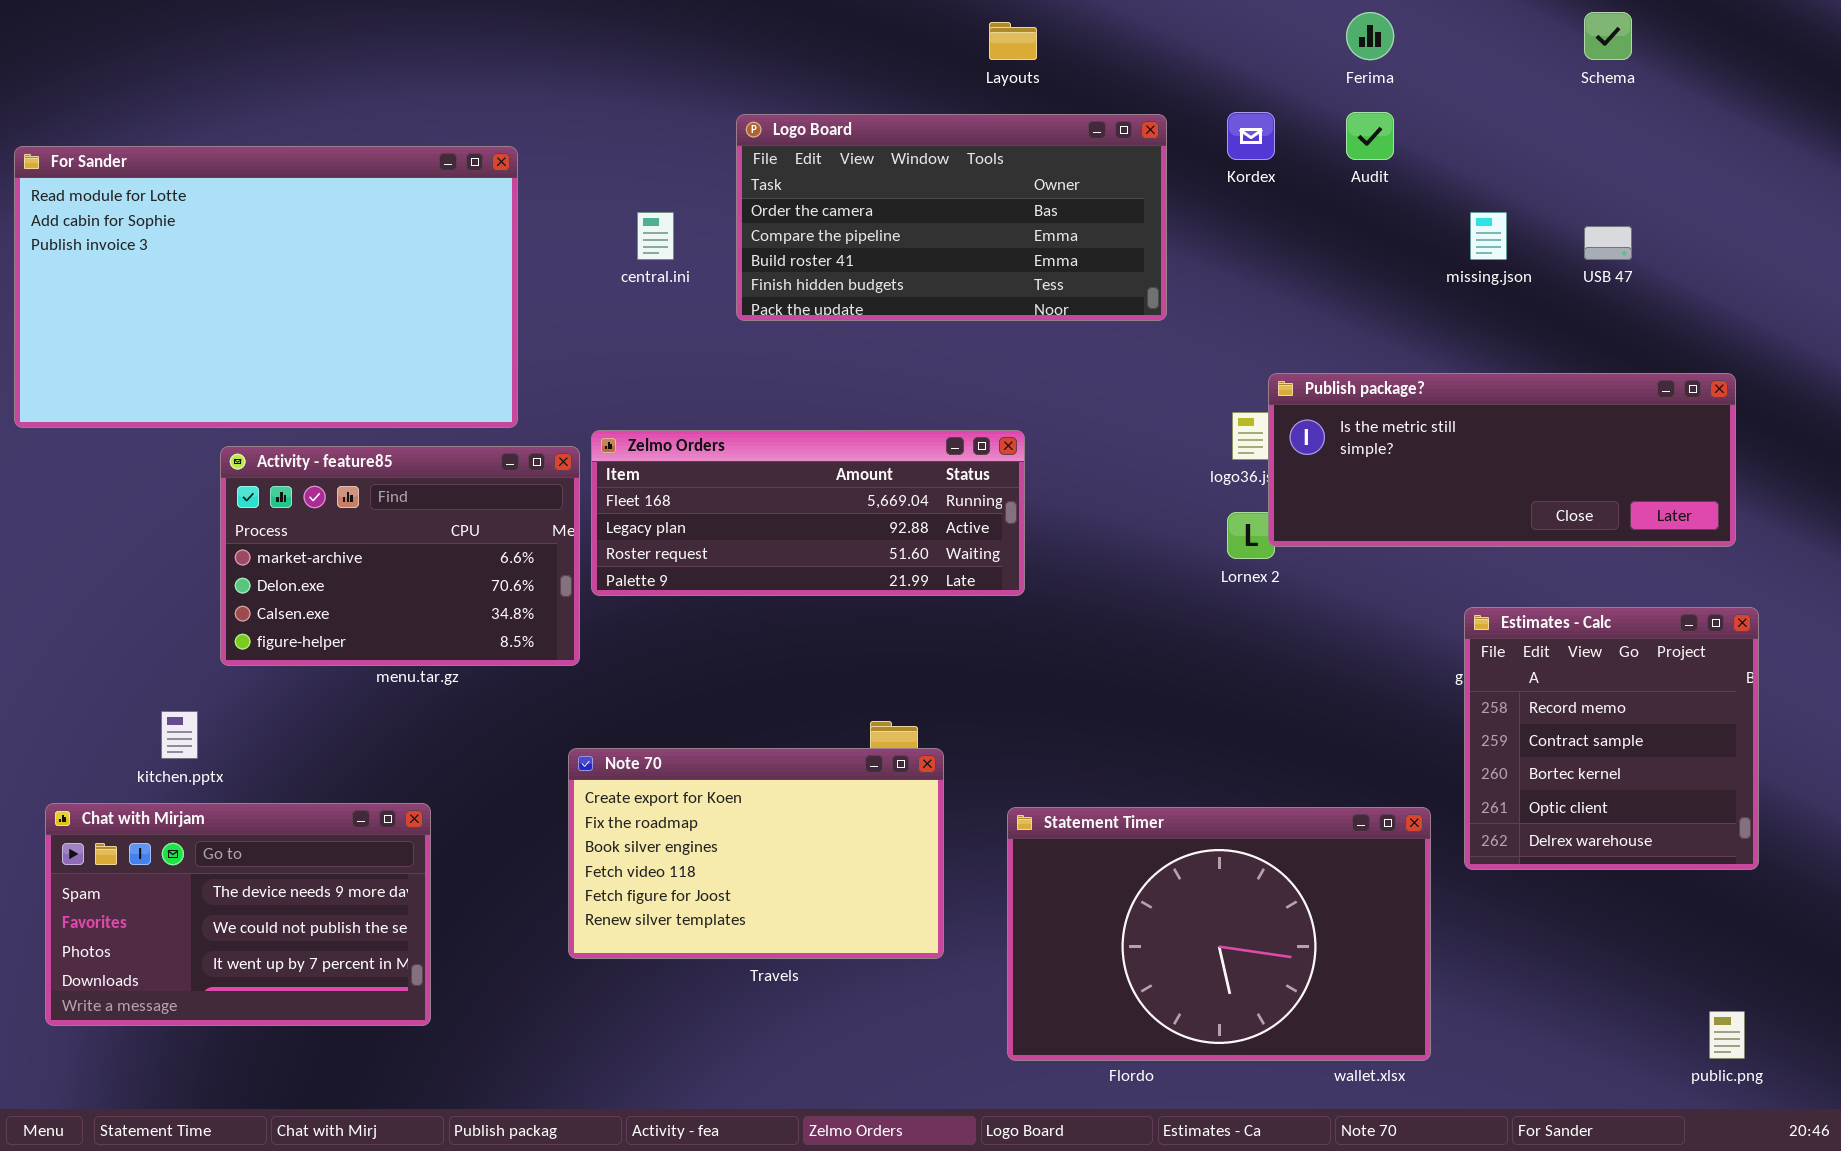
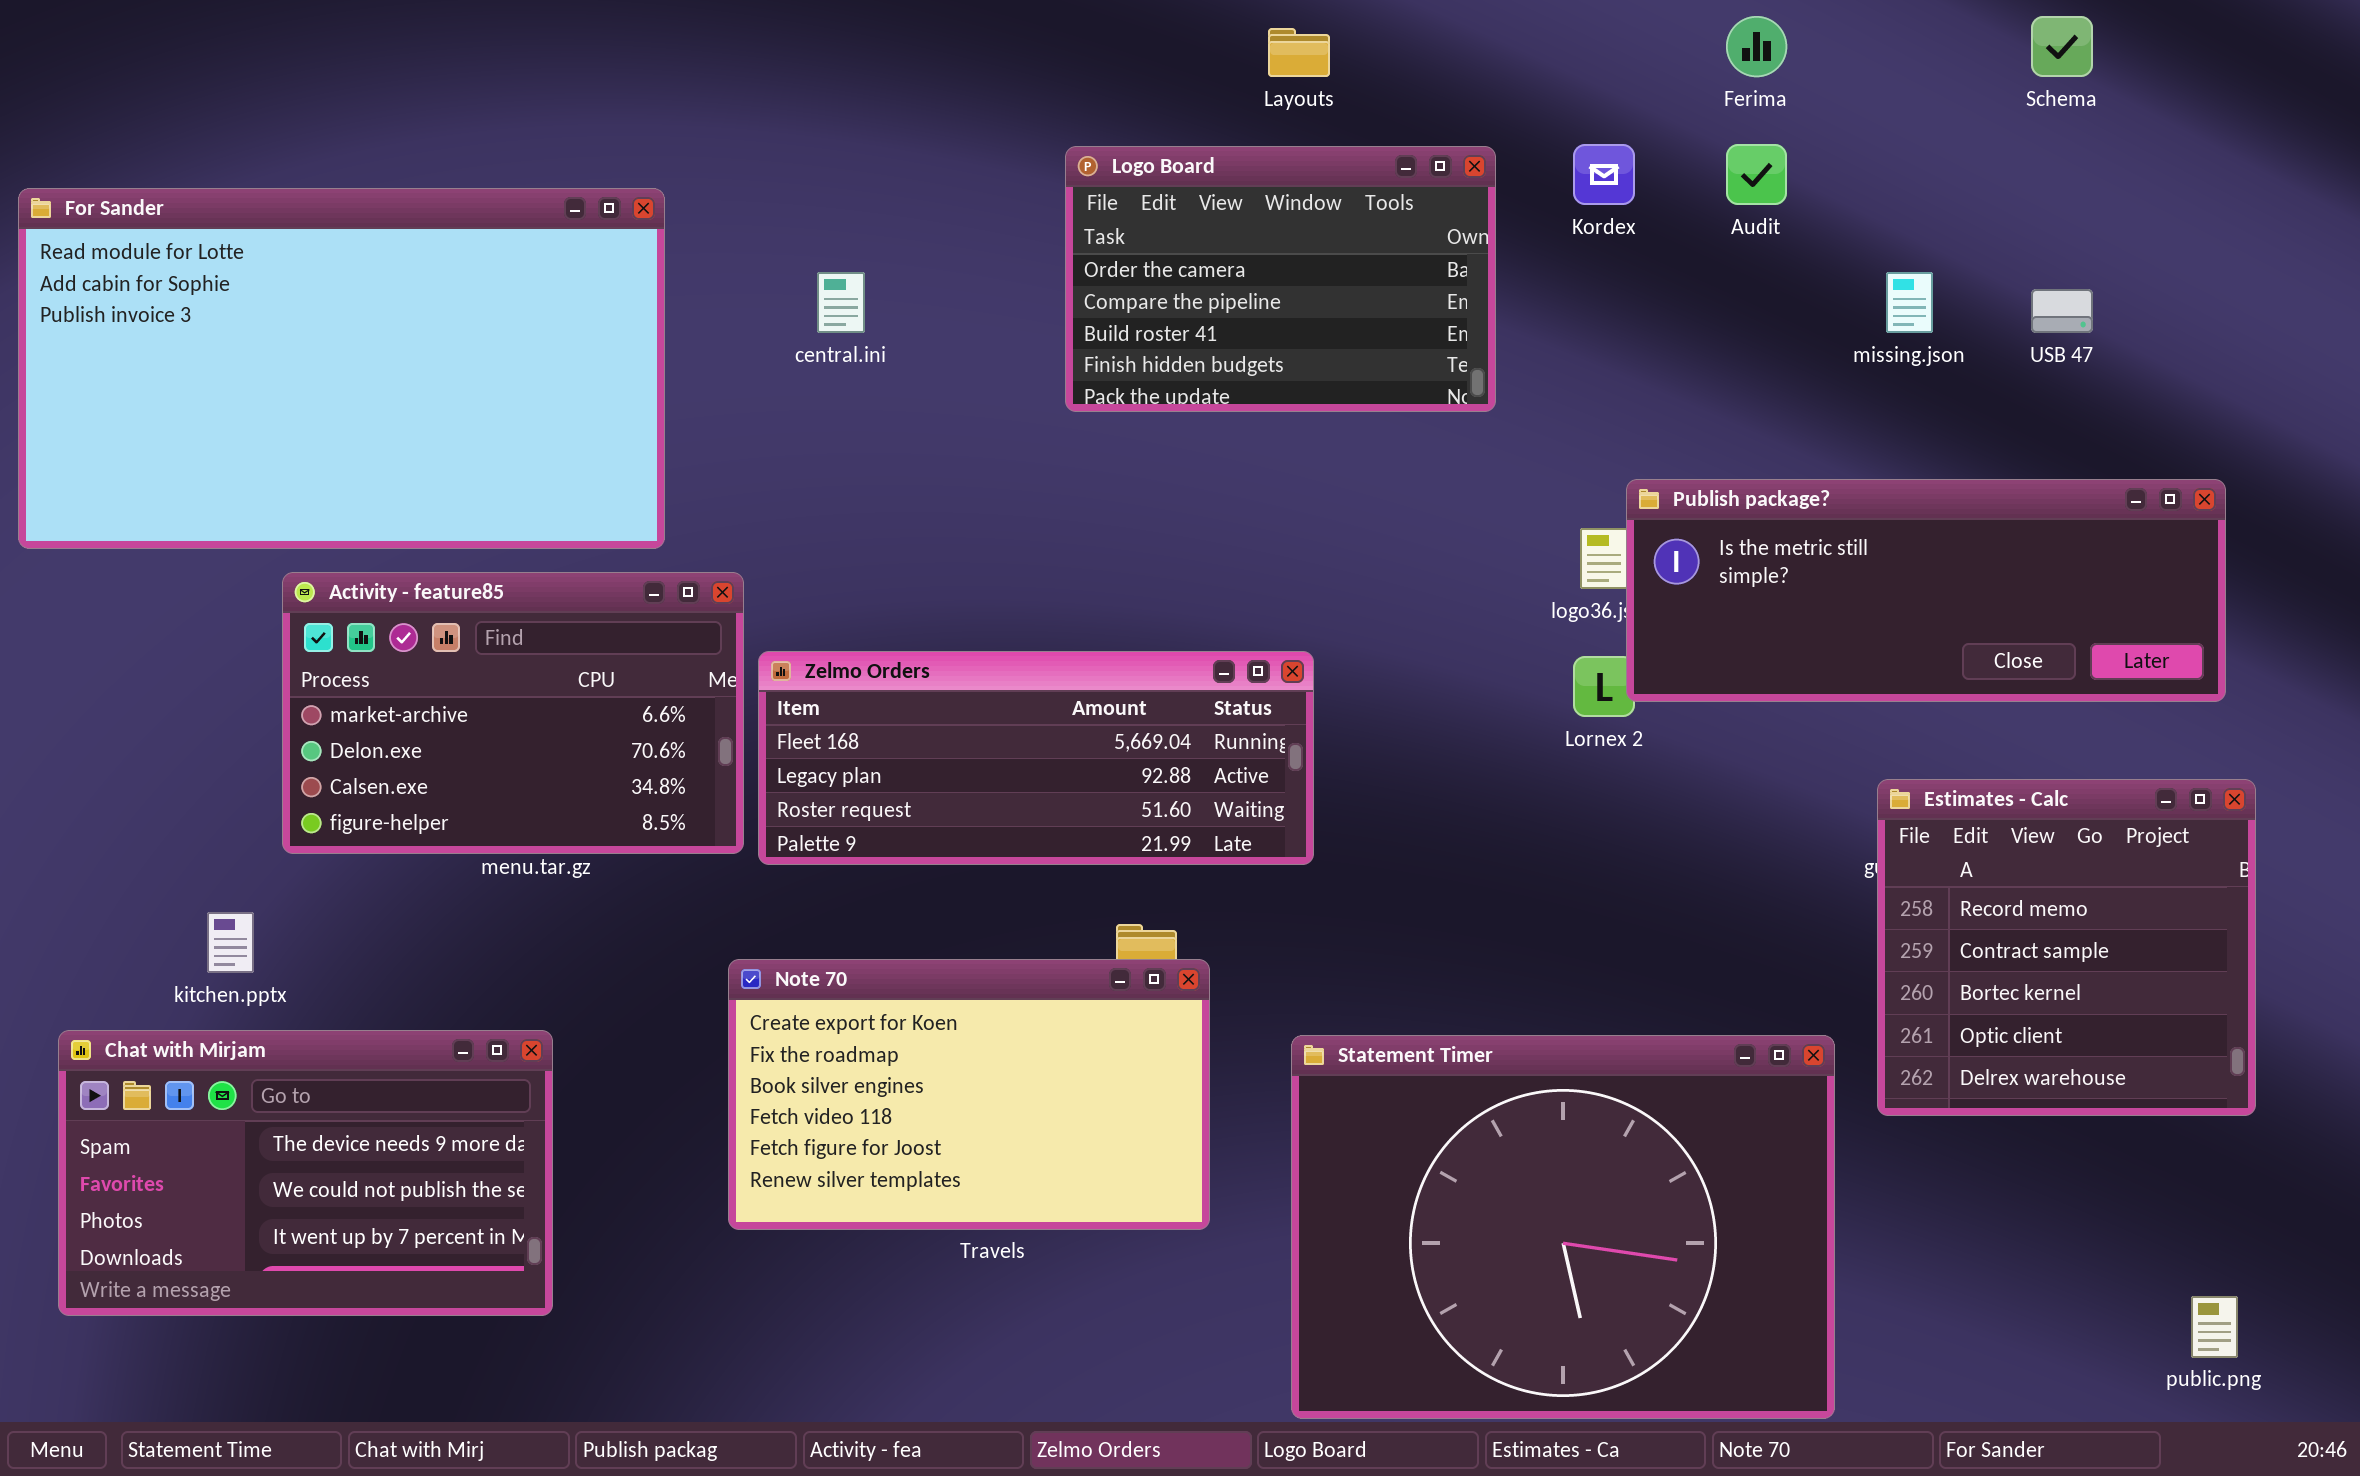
Logo Board: [736,114,1167,321] -> [1065,146,1496,412], resized
Zelmo Orders: [591,430,1025,596] -> [758,651,1314,865], moved
Statement Timer: [1007,807,1431,1061] -> [1291,1035,1835,1419], resized

